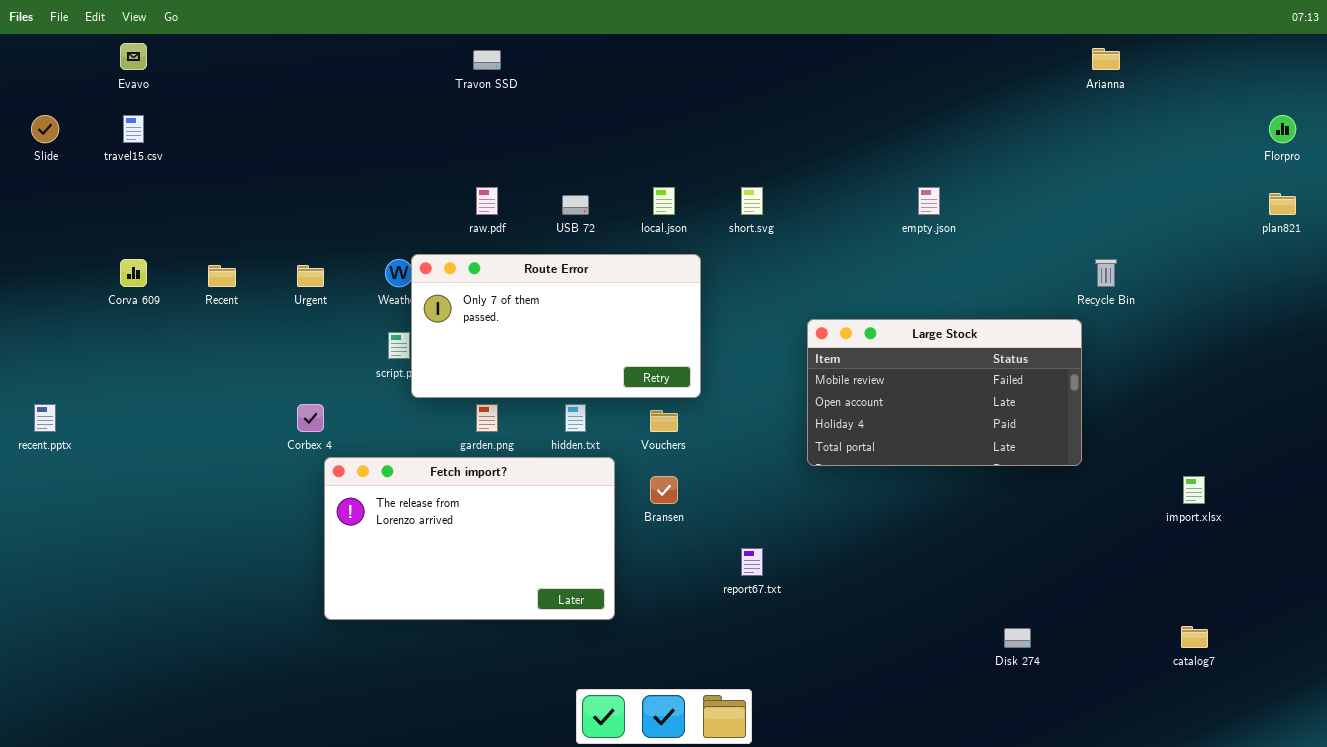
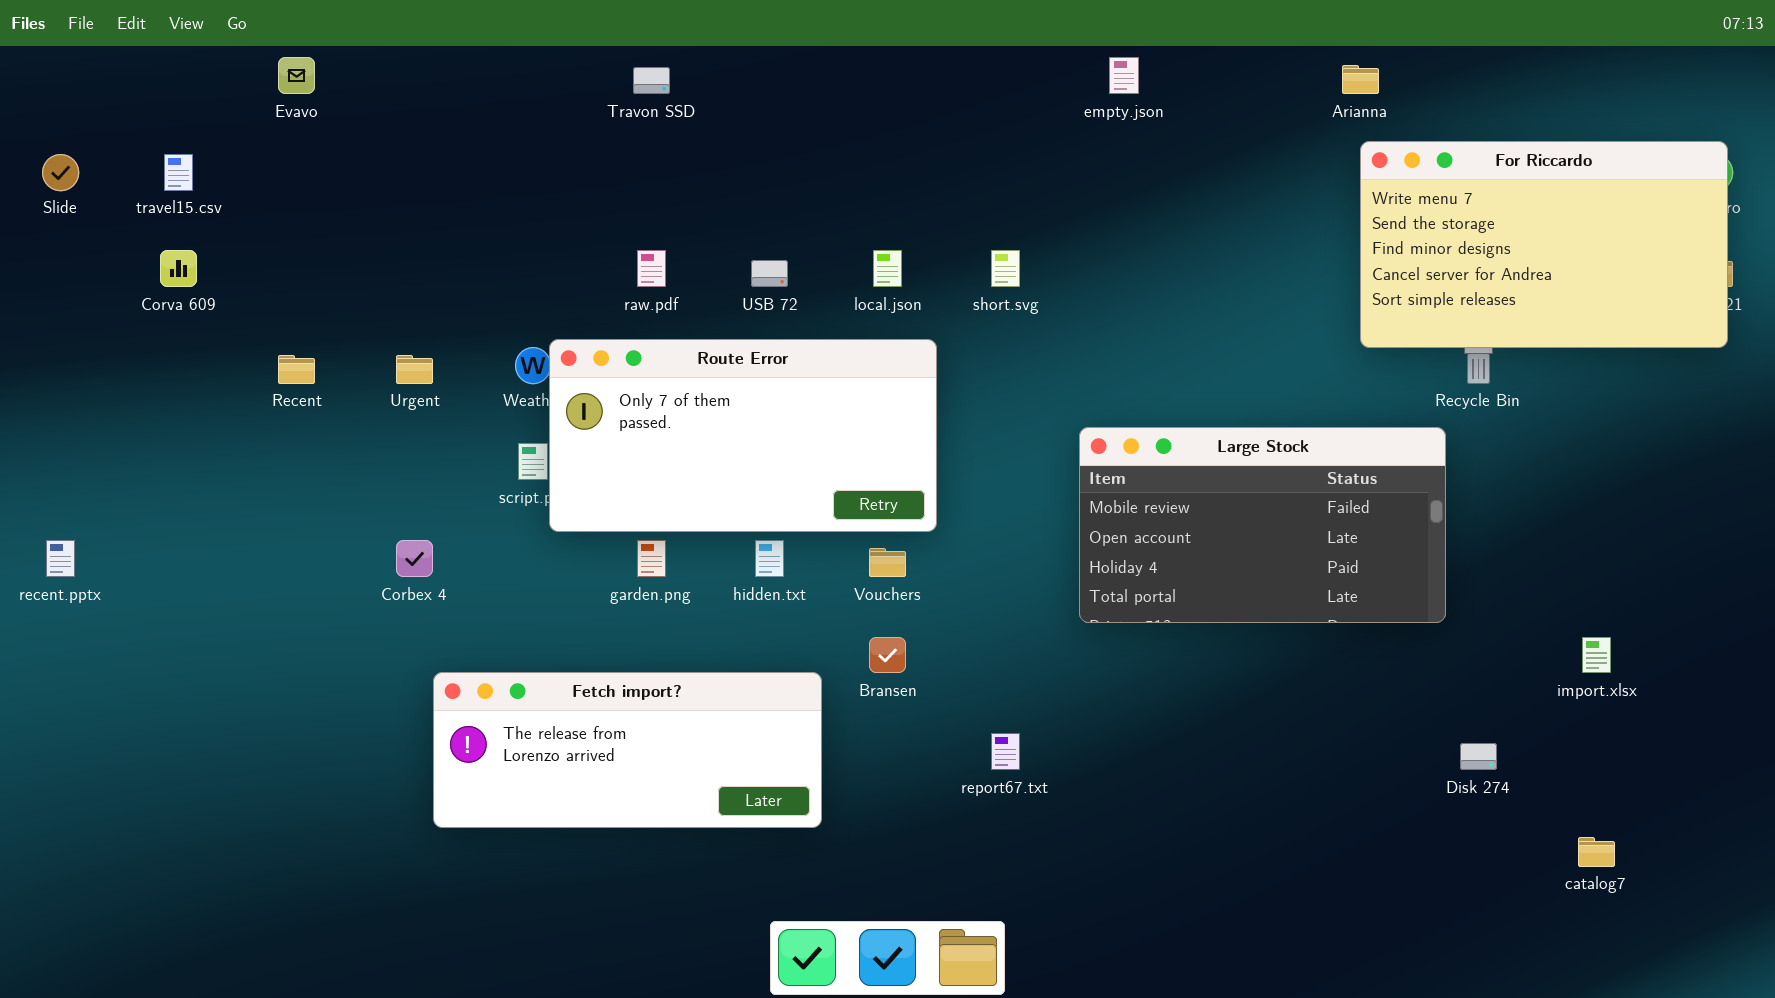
Evavo: [120,43,147,70] -> [278,57,315,94], moved
Arianna: [1092,48,1120,70] -> [1342,65,1379,94], moved
For Riccardo: none -> [1360,141,1728,348], opened
empty.json: [918,187,940,215] -> [1109,57,1139,94], moved
Corva 609: [120,259,147,287] -> [160,250,197,287], moved
Fetch import?: [324,457,615,620] -> [433,672,822,828], resized
Disk 274: [1004,628,1031,648] -> [1460,743,1497,770], moved

